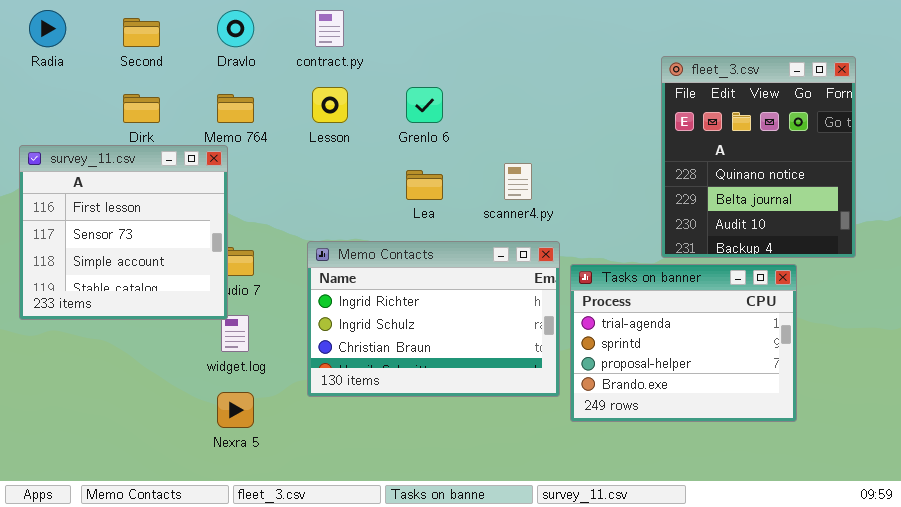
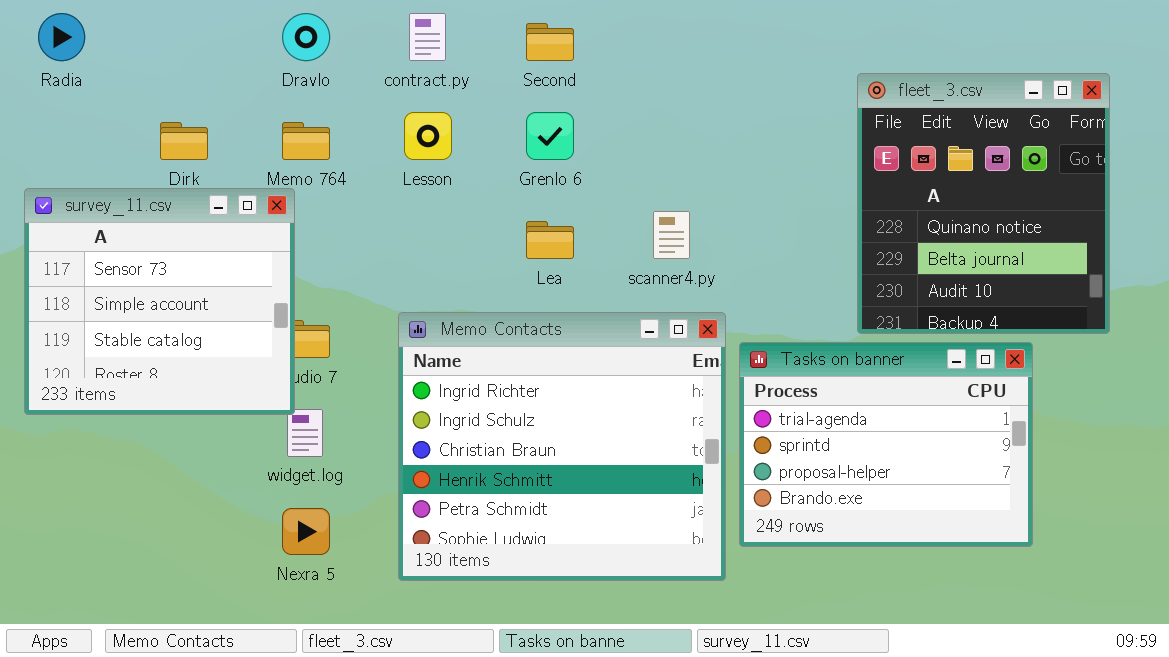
Second: [123,18,160,47] -> [526,23,574,61], moved
survey_11.csv: [19,145,228,320] -> [24,188,295,415], scrolled down 1 row
Memo Contacts: [307,241,560,397] -> [398,312,726,581], resized

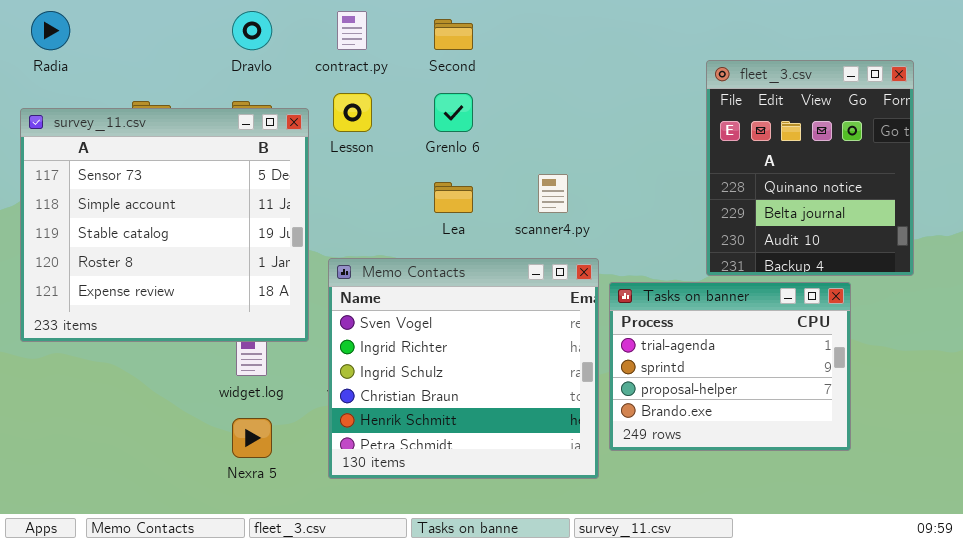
survey_11.csv: [24,188,295,415] -> [20,108,309,342], resized
Memo Contacts: [398,312,726,581] -> [328,258,599,479], scrolled up 1 row

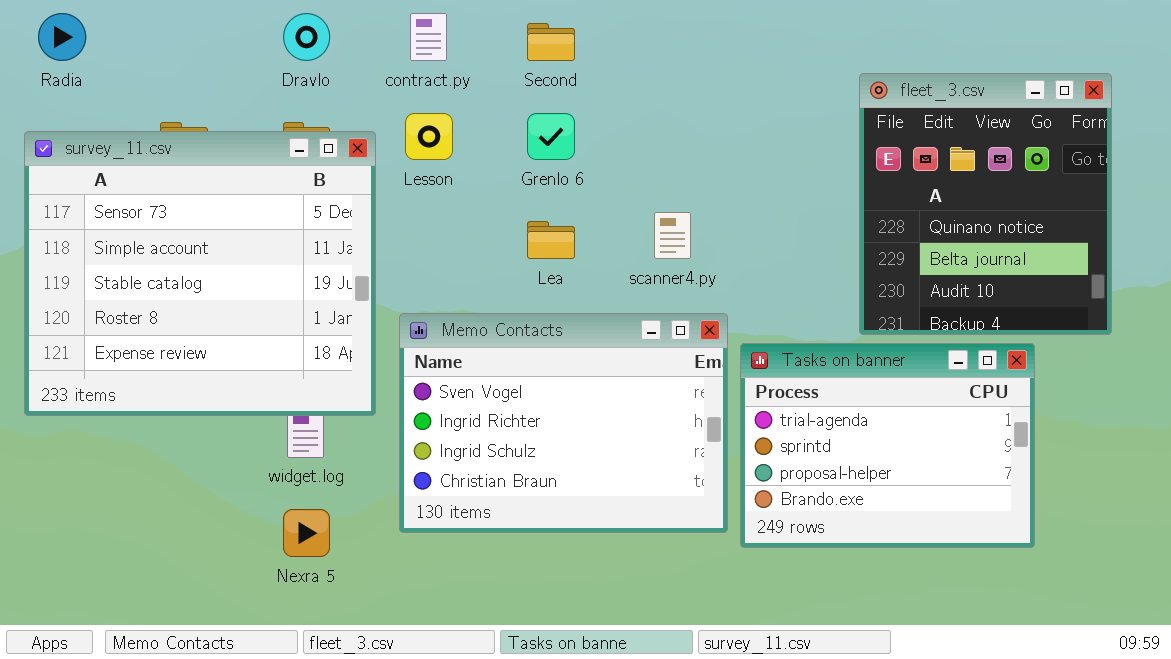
Memo Contacts: [328,258,599,479] -> [399,313,728,533], resized

